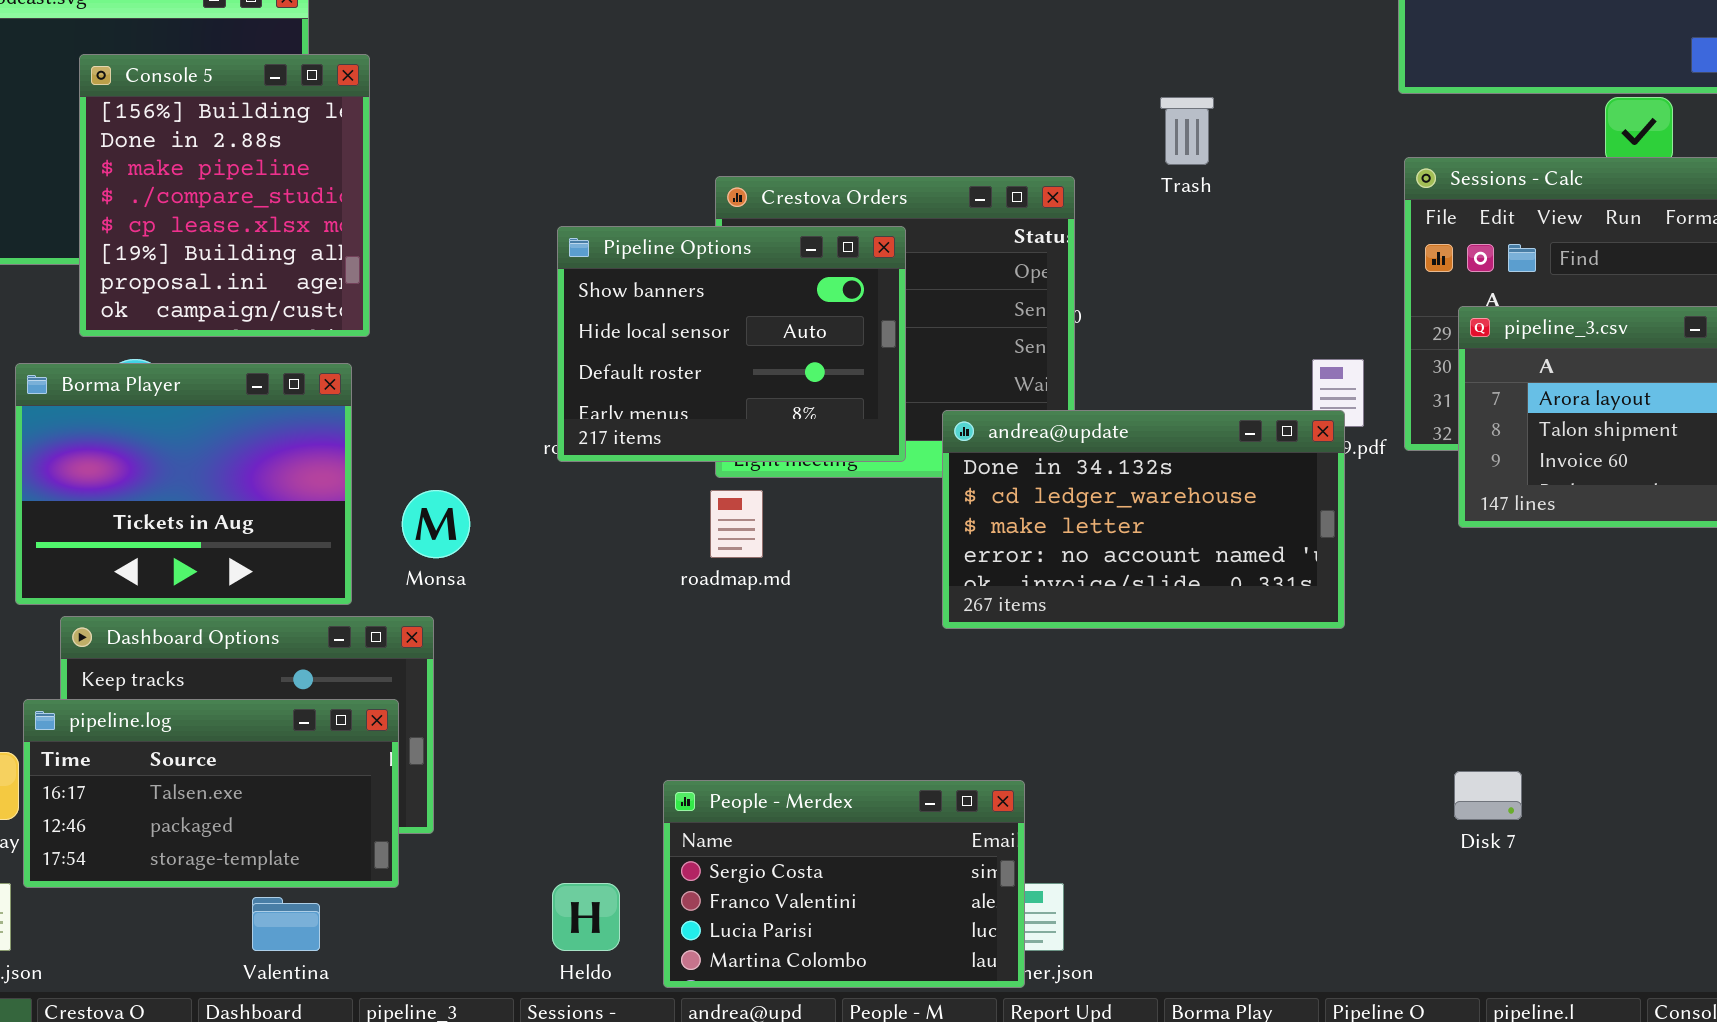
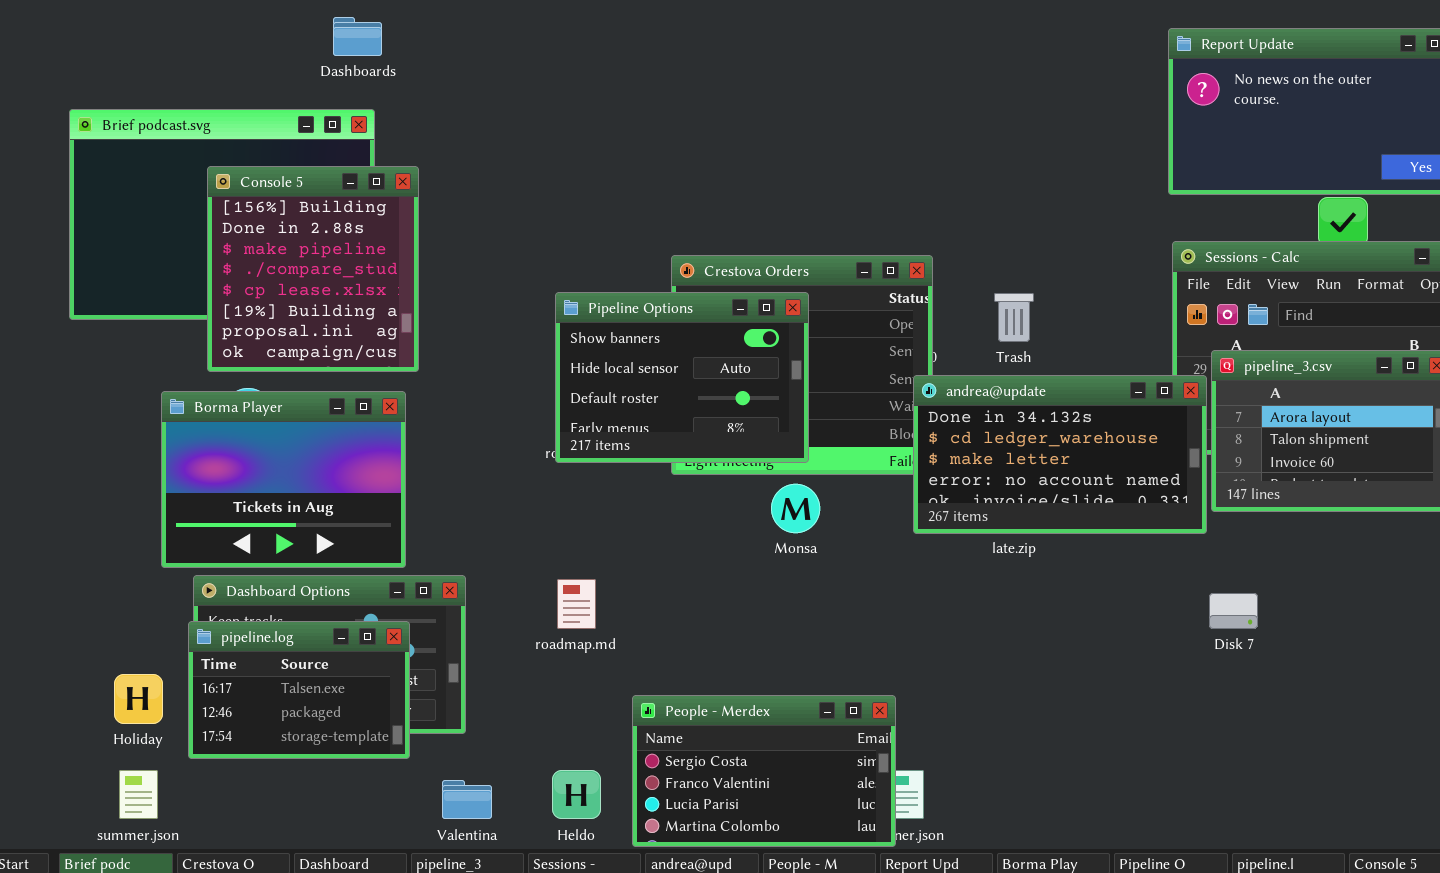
Trash: [1160,97,1214,165] -> [994,293,1034,342], moved
andrea@update: [942,410,1345,629] -> [913,375,1207,534], moved
Monsa: [402,490,470,558] -> [771,484,820,533], moved
roadmap.md: [710,490,763,558] -> [557,579,596,629], moved
pipeline.log: [23,699,399,888] -> [188,621,410,759], moved, resized
Disk 7: [1454,771,1522,820] -> [1209,593,1258,629], moved
Valentina: [252,897,320,951] -> [442,780,492,819], moved

